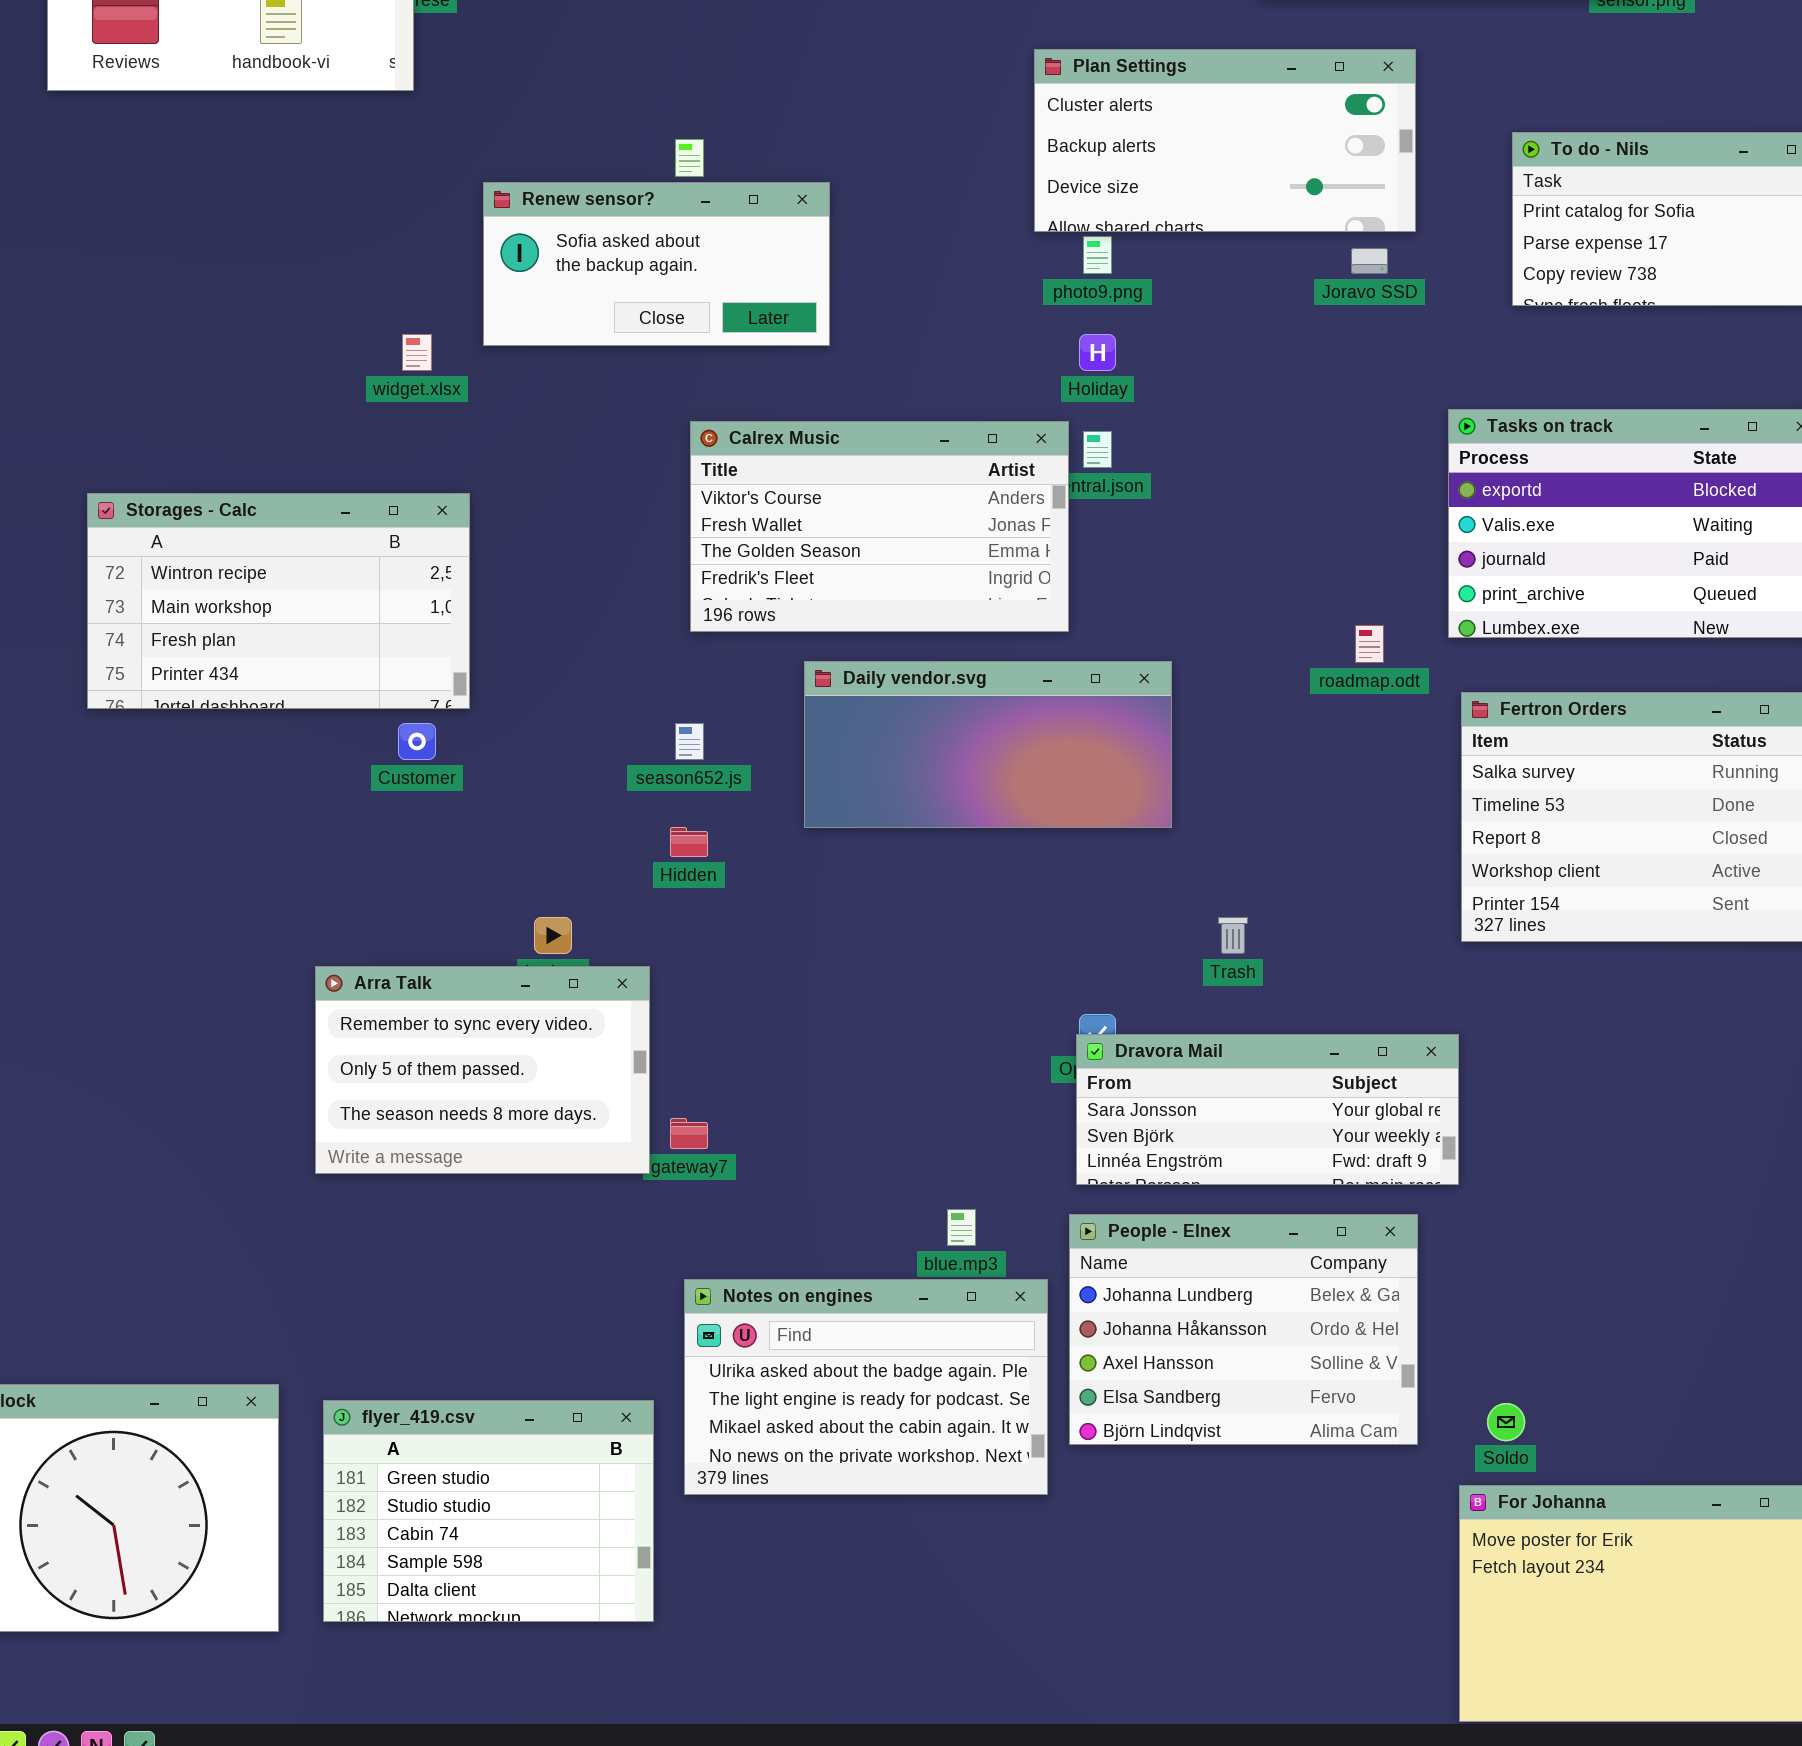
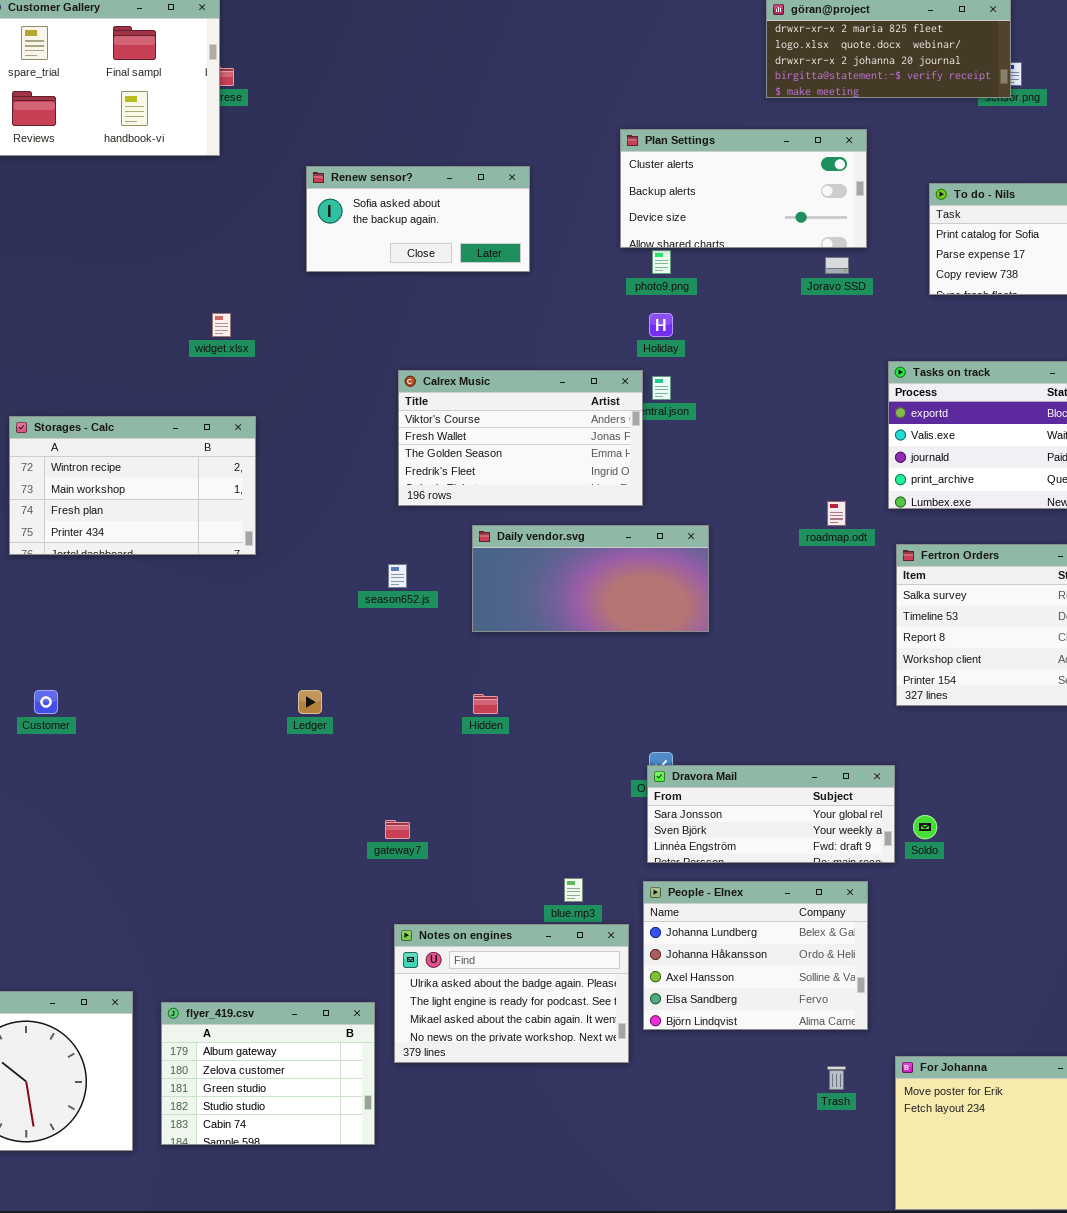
Renew sensor?: [483,182,830,346] -> [306,166,530,272], moved
Customer: [398,723,436,760] -> [34,690,58,714], moved
Hidden: [670,827,708,857] -> [473,694,498,714], moved
Trash: [1218,917,1248,954] -> [827,1066,846,1090], moved
Arra Talk: [315,966,650,1174] -> none, closed
flyer_419.csv: [323,1400,654,1622] -> [161,1002,375,1145], scrolled up 2 rows
Soldo: [1487,1403,1525,1441] -> [913,815,937,839], moved

